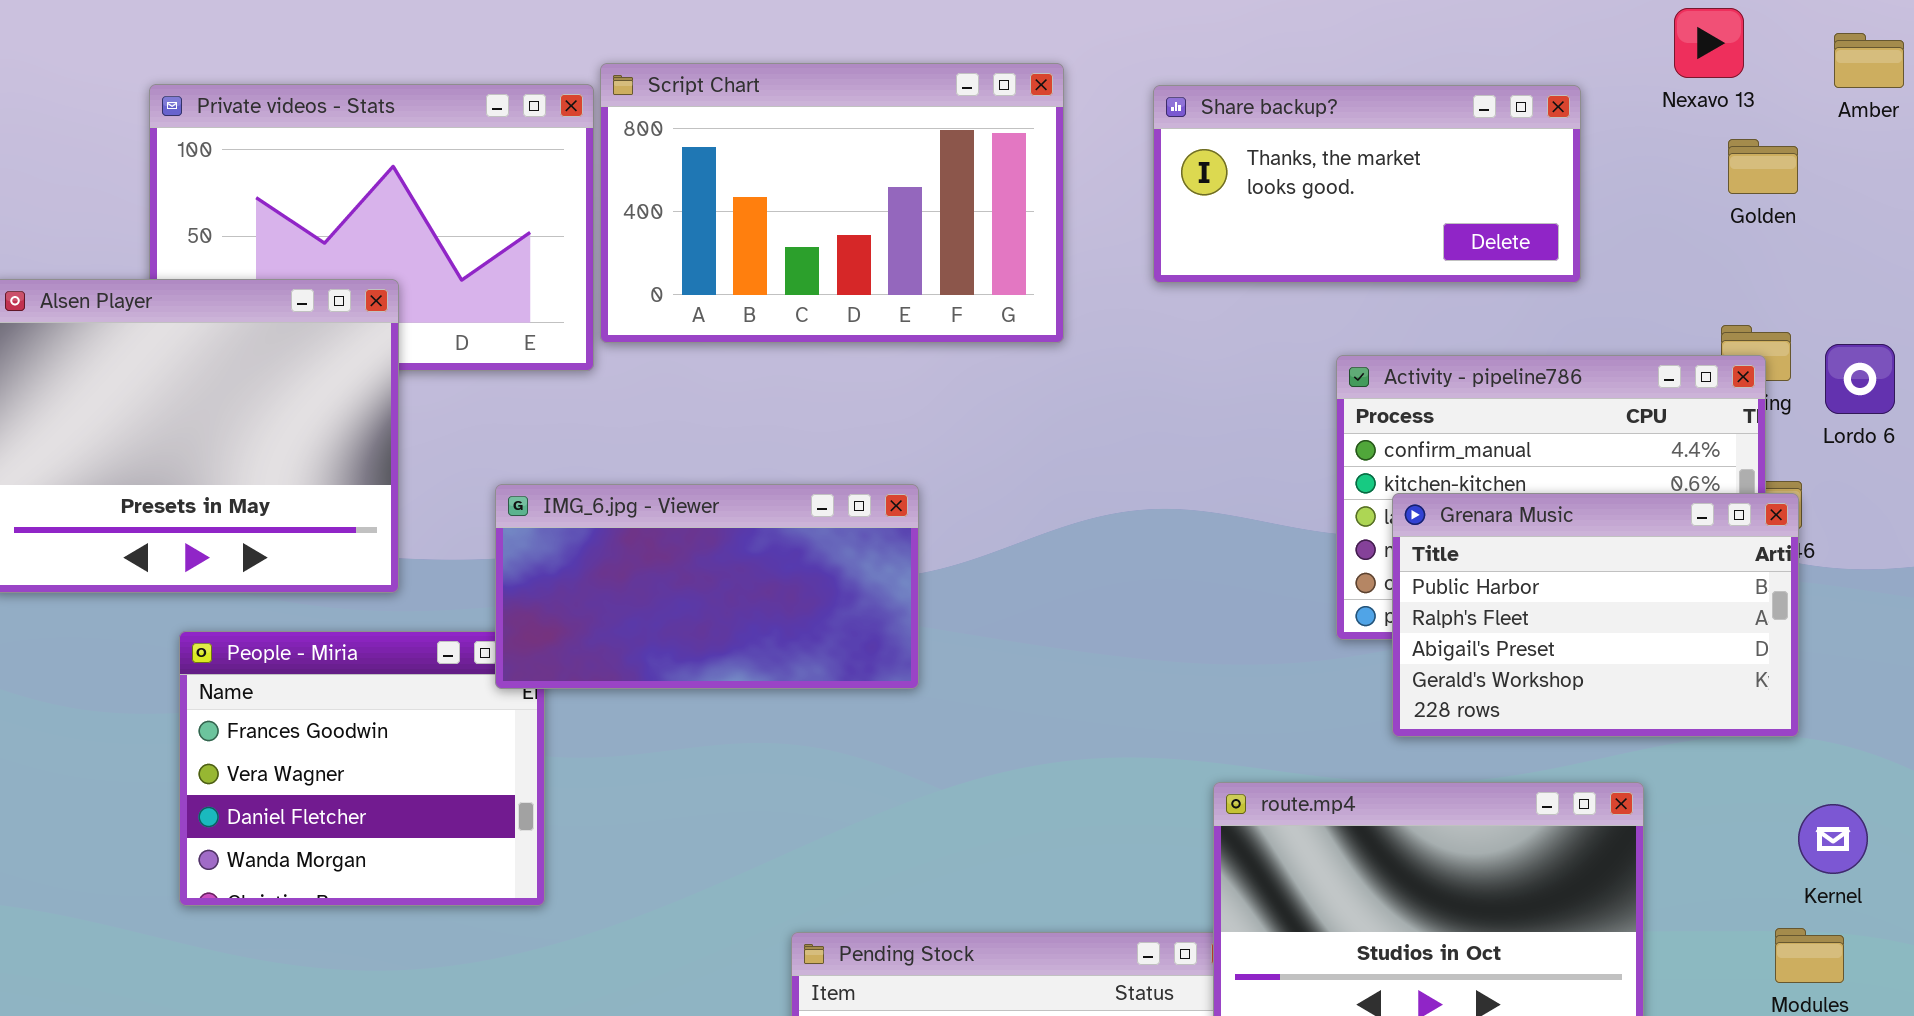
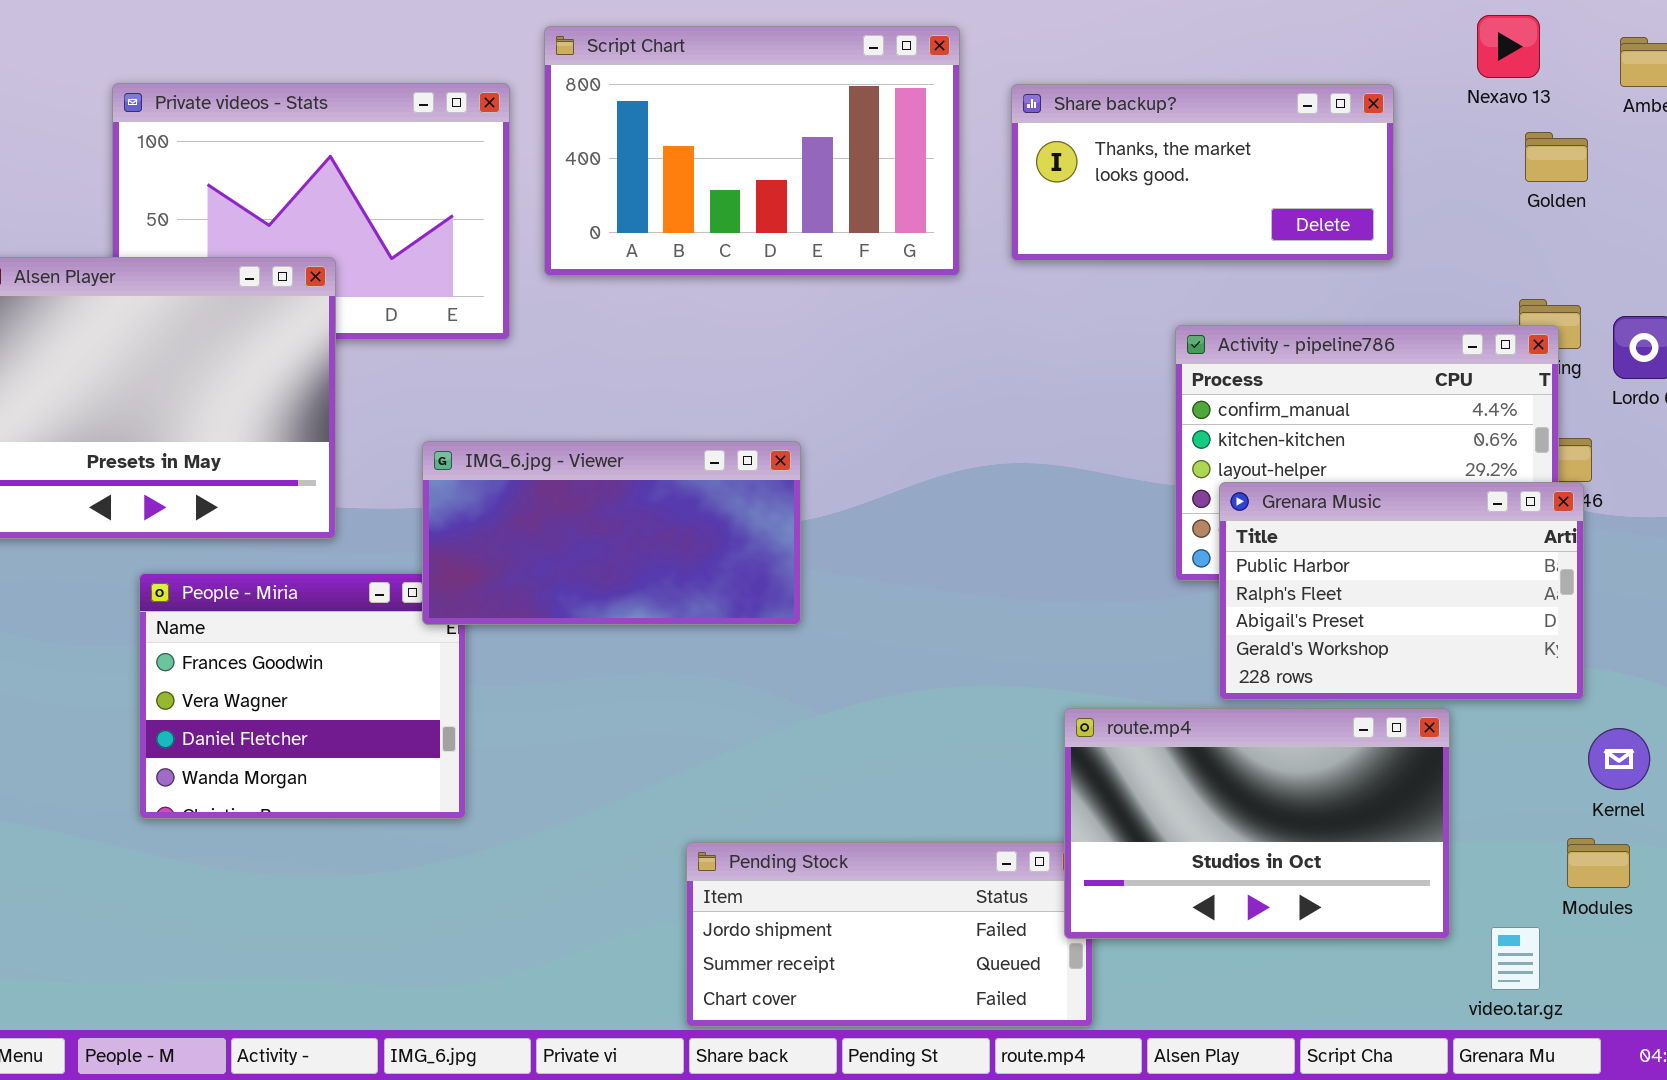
Script Chart: [600,63,1064,343] -> [544,26,960,276], moved
Grenara Music: [1392,493,1799,737] -> [1219,482,1584,700], moved

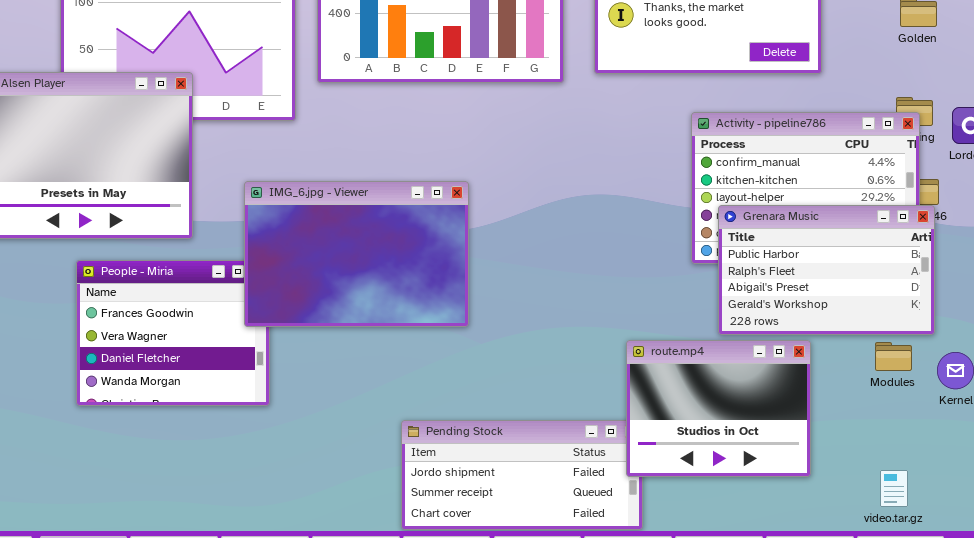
IMG_6.jpg - Viewer: [422,441,801,625] -> [244,181,469,327], resized
route.mp4: [1064,708,1450,939] -> [626,340,811,477], resized
Modules: [1567,838,1630,888] -> [875,342,912,371], moved

